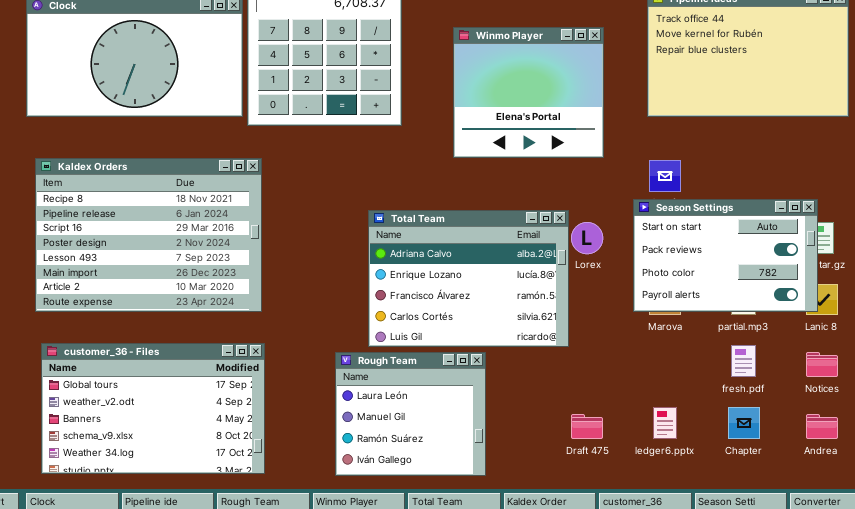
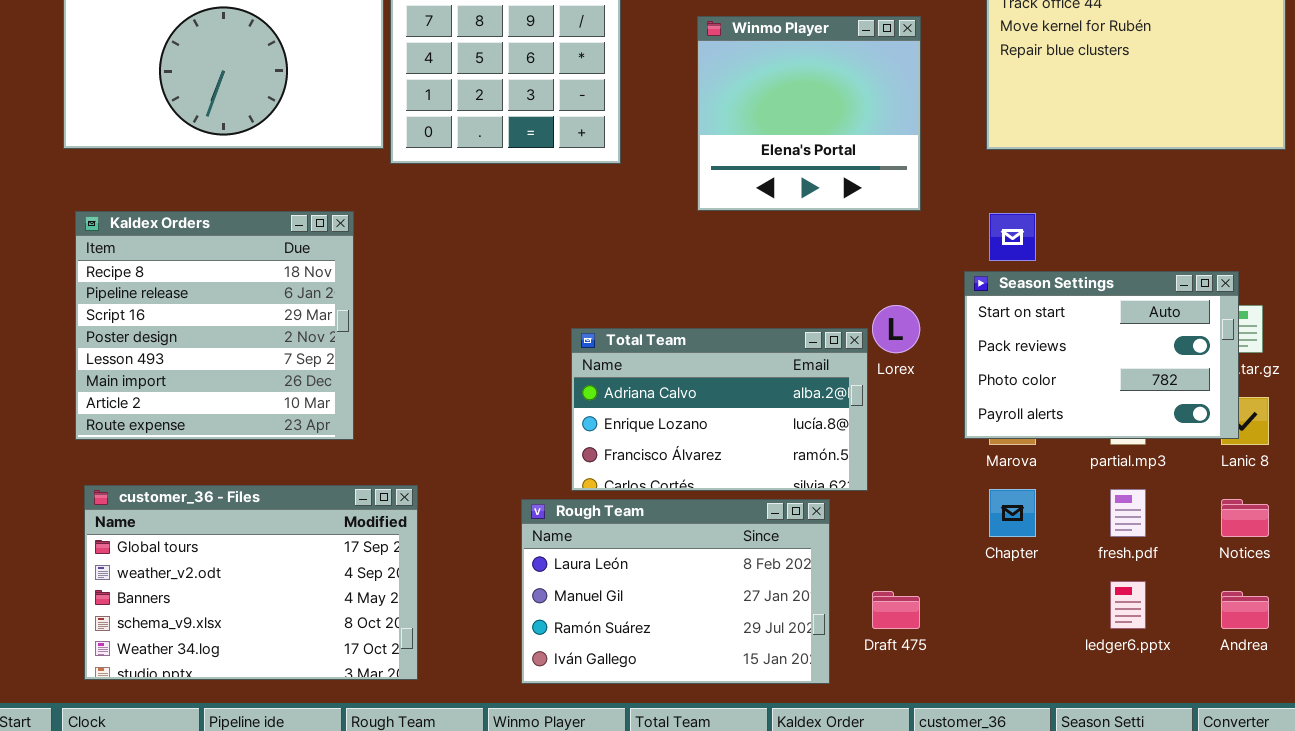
Kaldex Orders: [35,158,262,312] -> [75,211,354,440], resized
Total Team: [368,210,569,347] -> [571,328,868,491], resized
Rough Team: [335,352,486,476] -> [521,499,830,684], resized
ledger6.pptx: [653,407,677,439] -> [1110,581,1146,629], moved
Chapter: [728,407,760,439] -> [989,489,1036,537], moved

